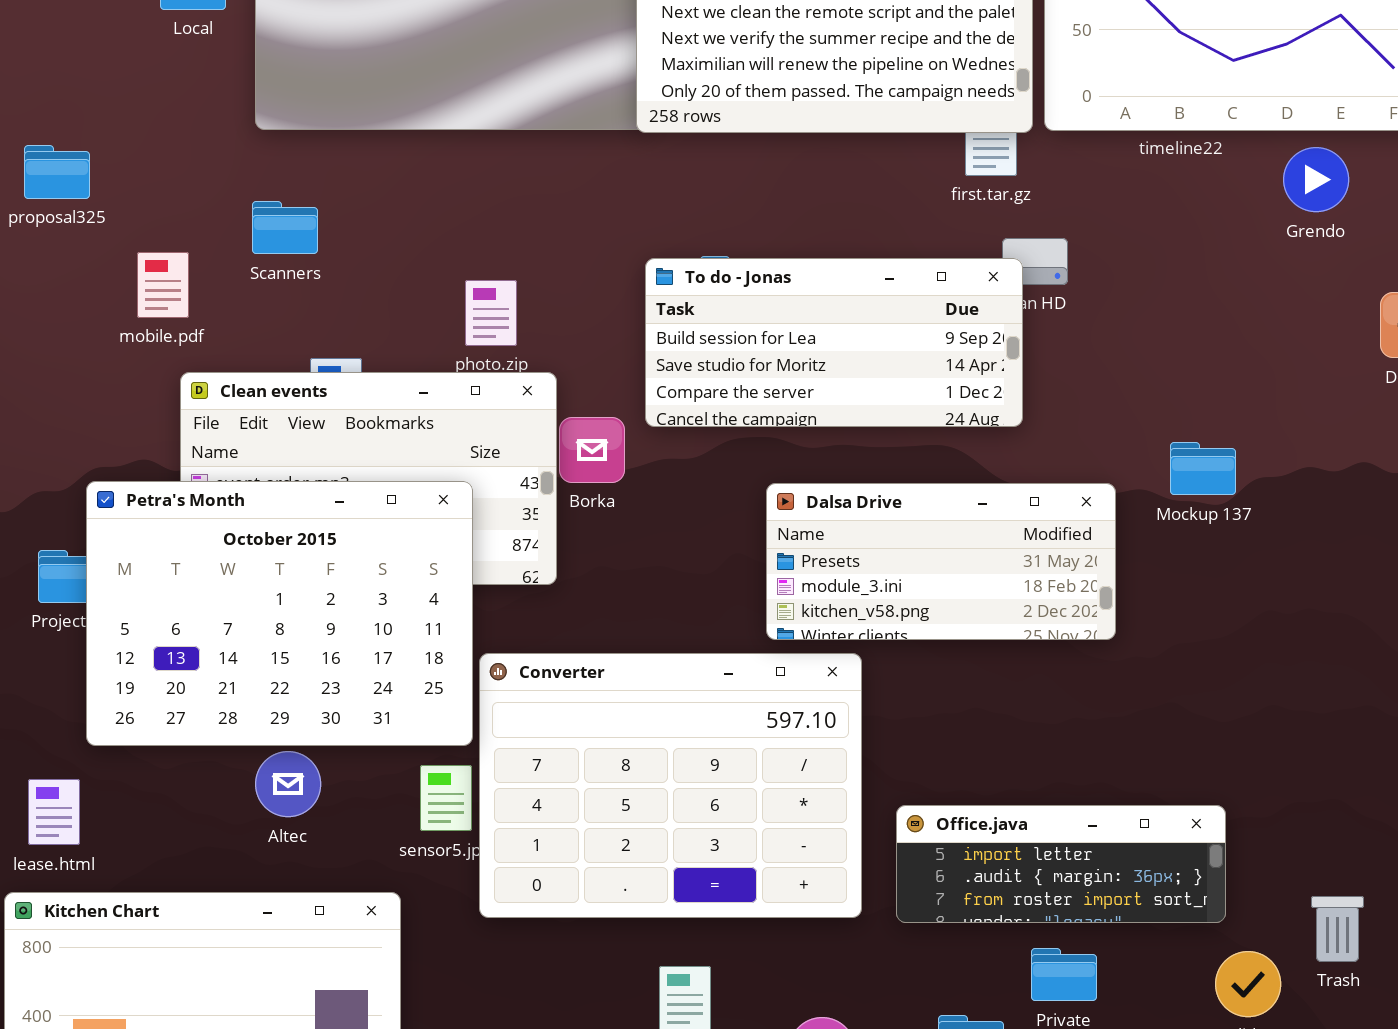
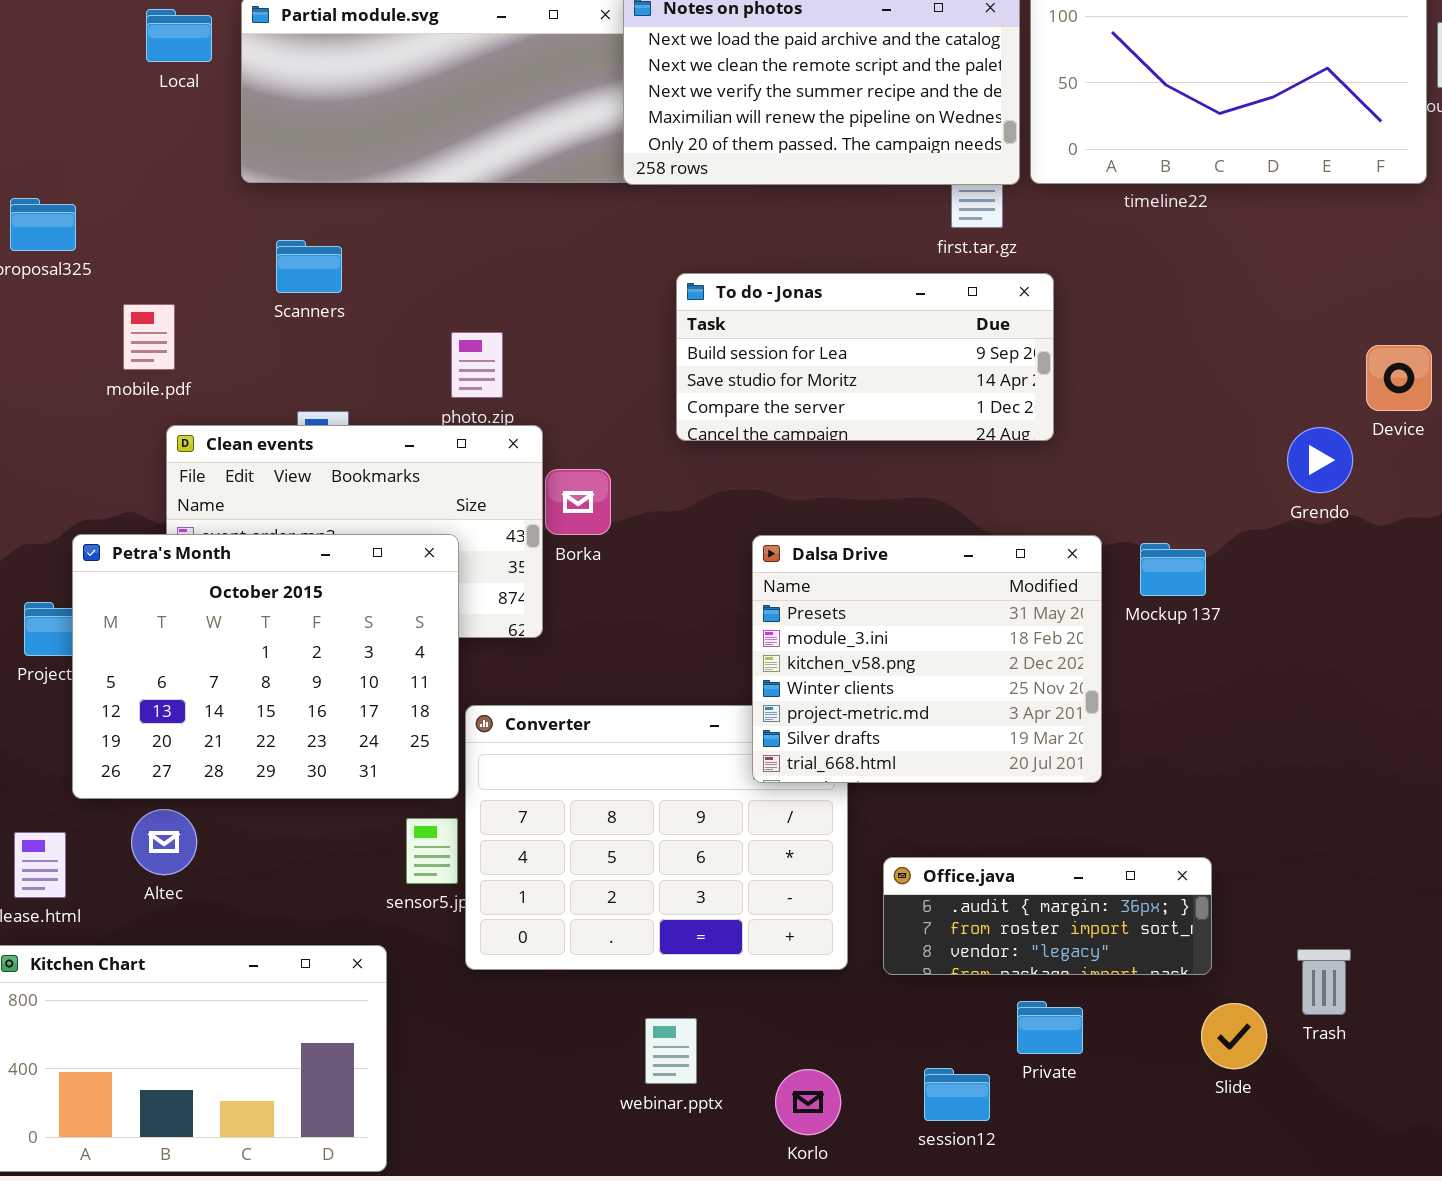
Grendo: [1283,147,1349,212] -> [1287,427,1353,493], moved
Scanners: [252,201,318,254] -> [276,240,342,293], moved
To do - Jonas: [645,258,1023,427] -> [676,273,1054,441], moved
Mockup 137: [1170,442,1236,495] -> [1140,543,1206,596], moved
Dalsa Drive: [766,483,1116,640] -> [752,535,1102,783], resized
Altec: [255,751,321,817] -> [131,809,197,875], moved
Office.java: [896,805,1226,923] -> [883,857,1212,975], scrolled down 1 row

